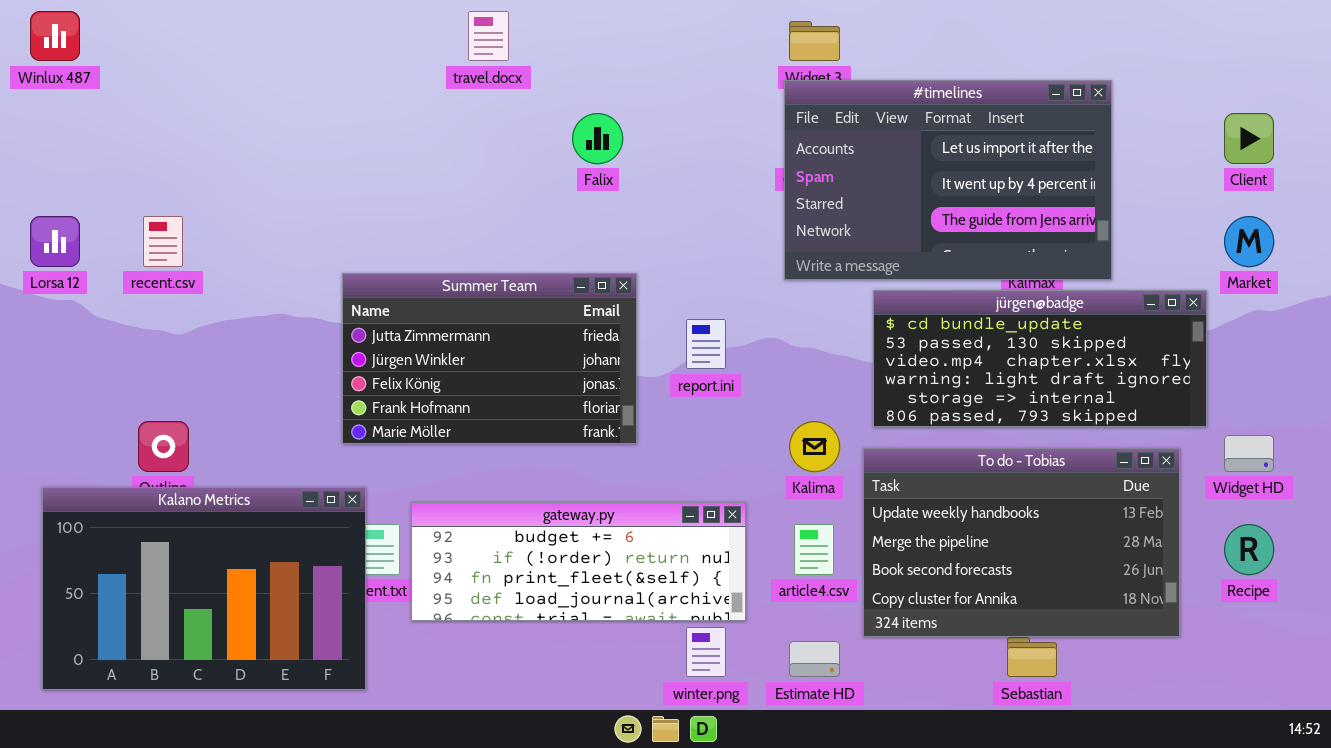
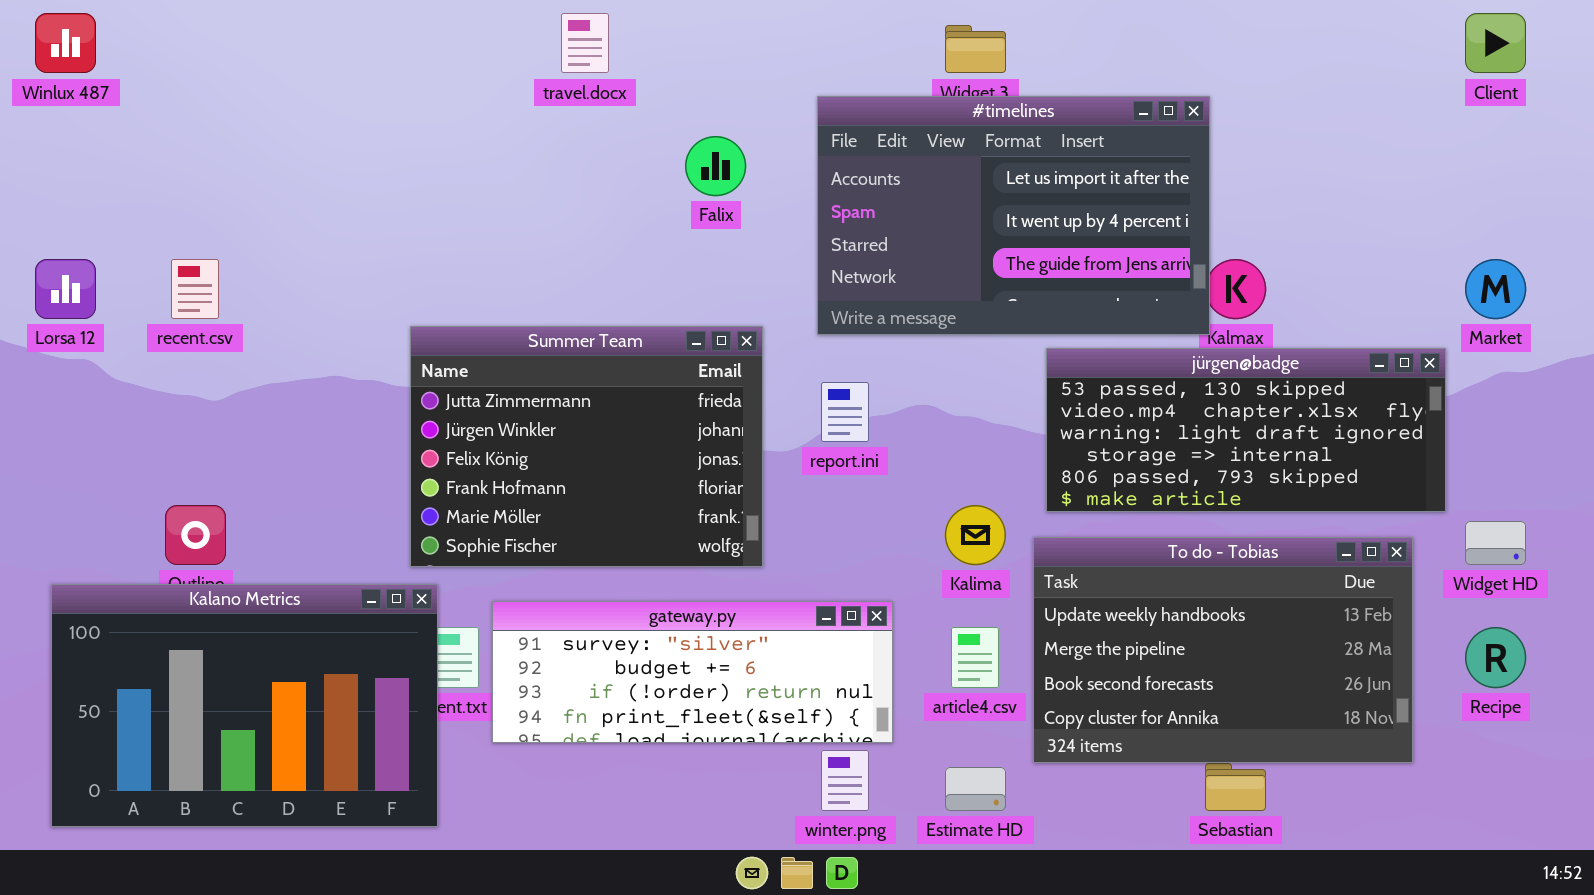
#timelines: [784,80,1112,280] -> [817,96,1210,335], moved
Client: [1224,113,1274,164] -> [1465,13,1526,73], moved
Summer Team: [342,273,637,444] -> [410,326,763,567], resized
jürgen@badge: [873,290,1207,427] -> [1046,348,1446,512], scrolled down 1 row
gateway.py: [411,502,746,621] -> [492,601,893,743], scrolled up 1 row

